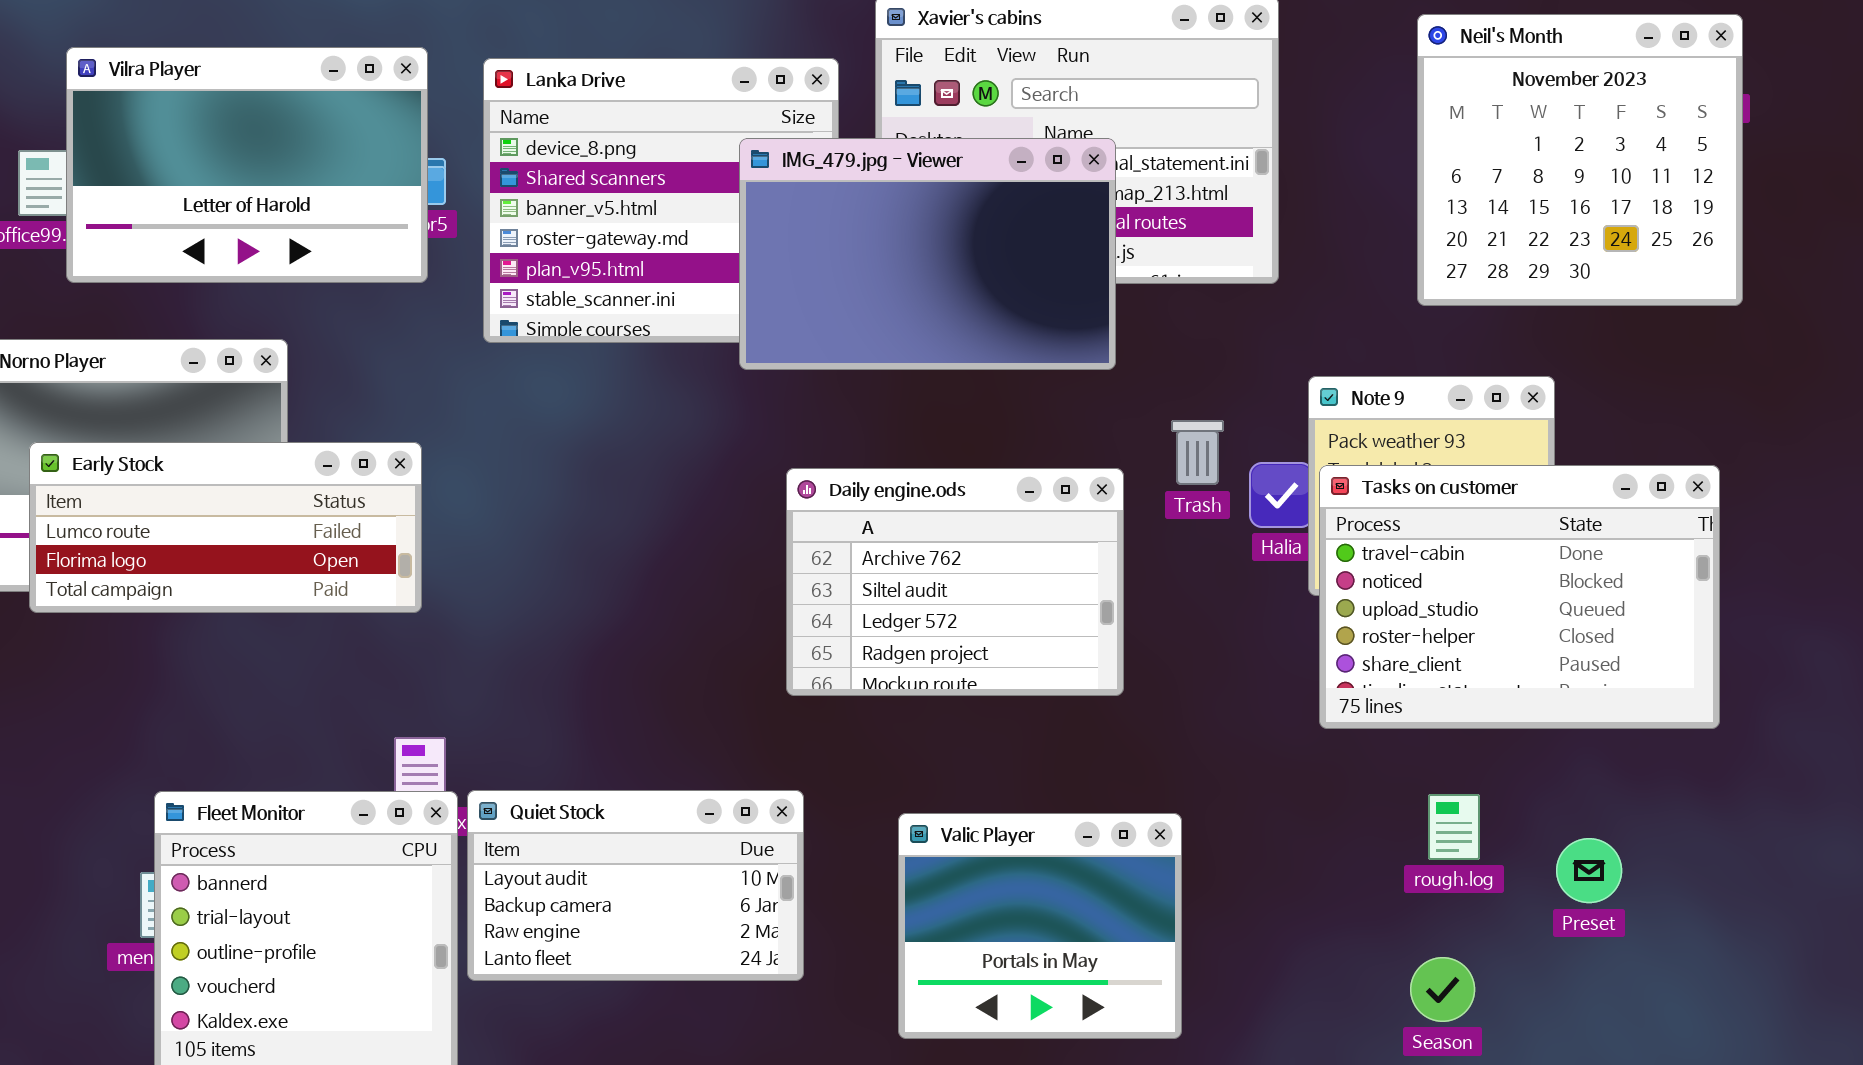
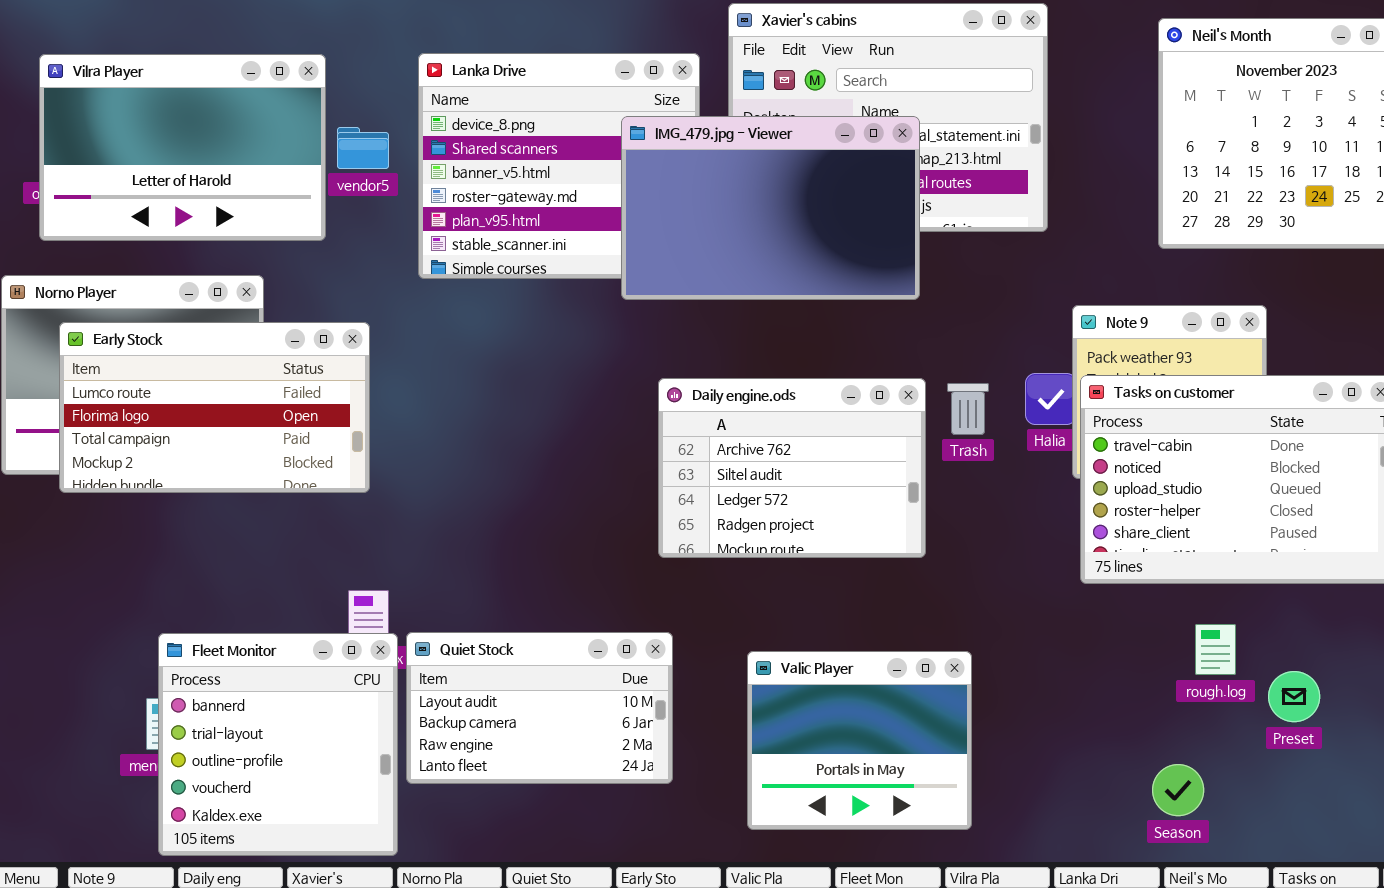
Vilra Player: [66,47,428,283] -> [39,54,326,241], moved
Trash: [1171,420,1224,485] -> [947,383,989,435], moved
Early Stock: [29,442,422,613] -> [59,322,370,493], resized
rough.log: [1428,794,1480,860] -> [1195,624,1236,675], moved

